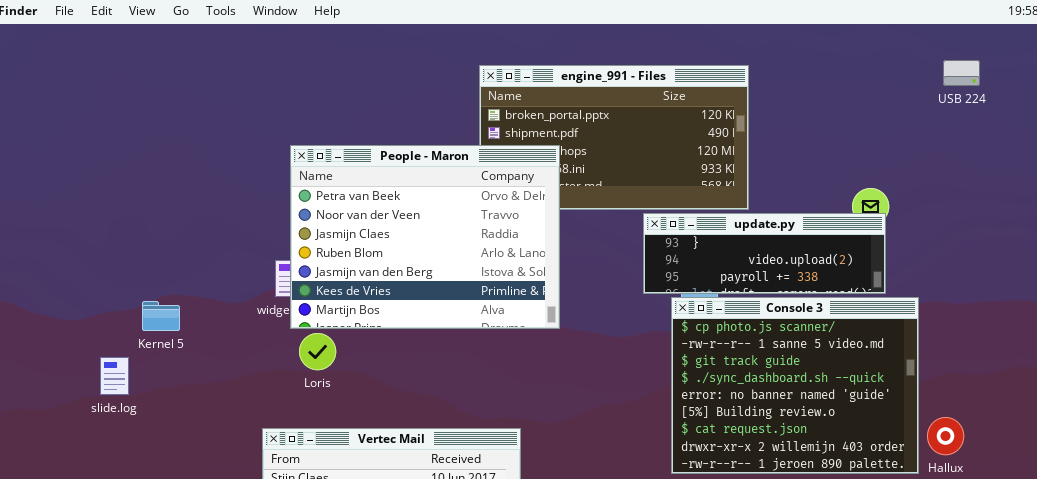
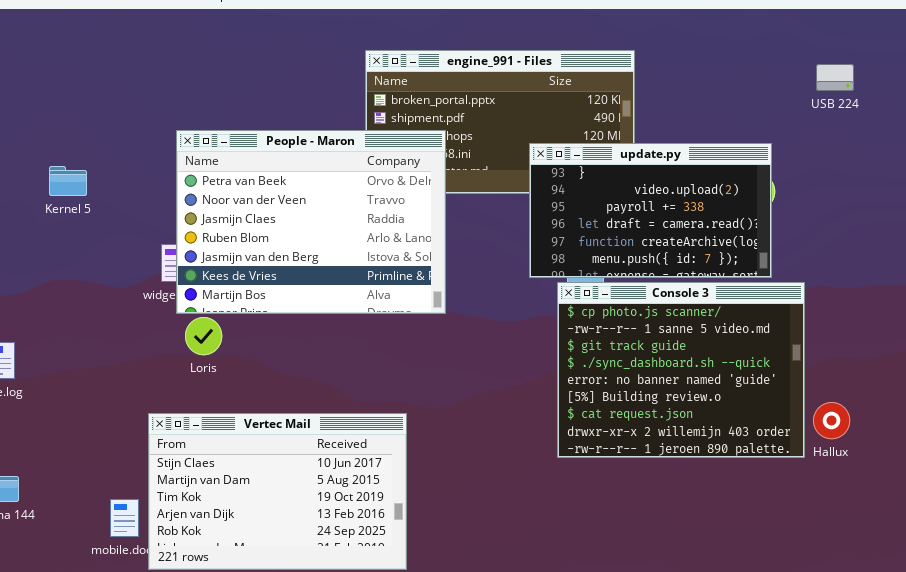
USB 224: [943,60,980,86] -> [816,64,854,91], moved
update.py: [643,213,886,294] -> [529,143,772,278], resized
Kernel 5: [142,301,180,331] -> [49,166,87,196], moved

